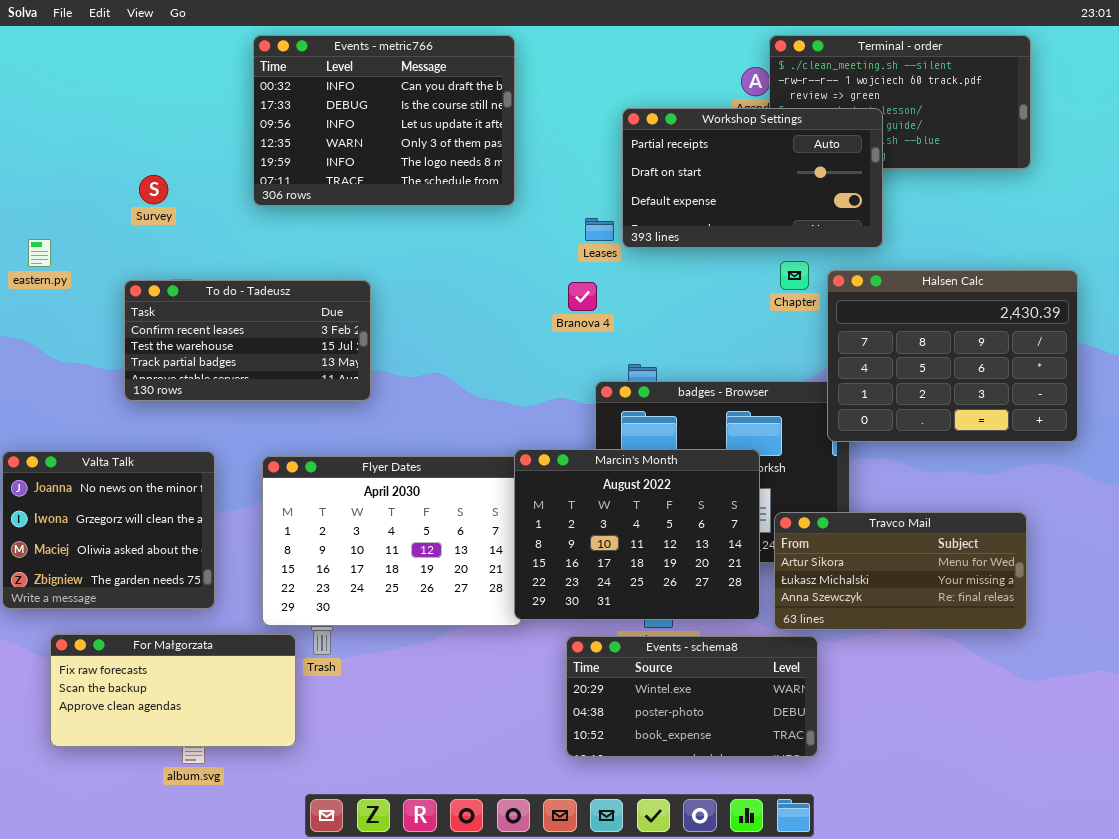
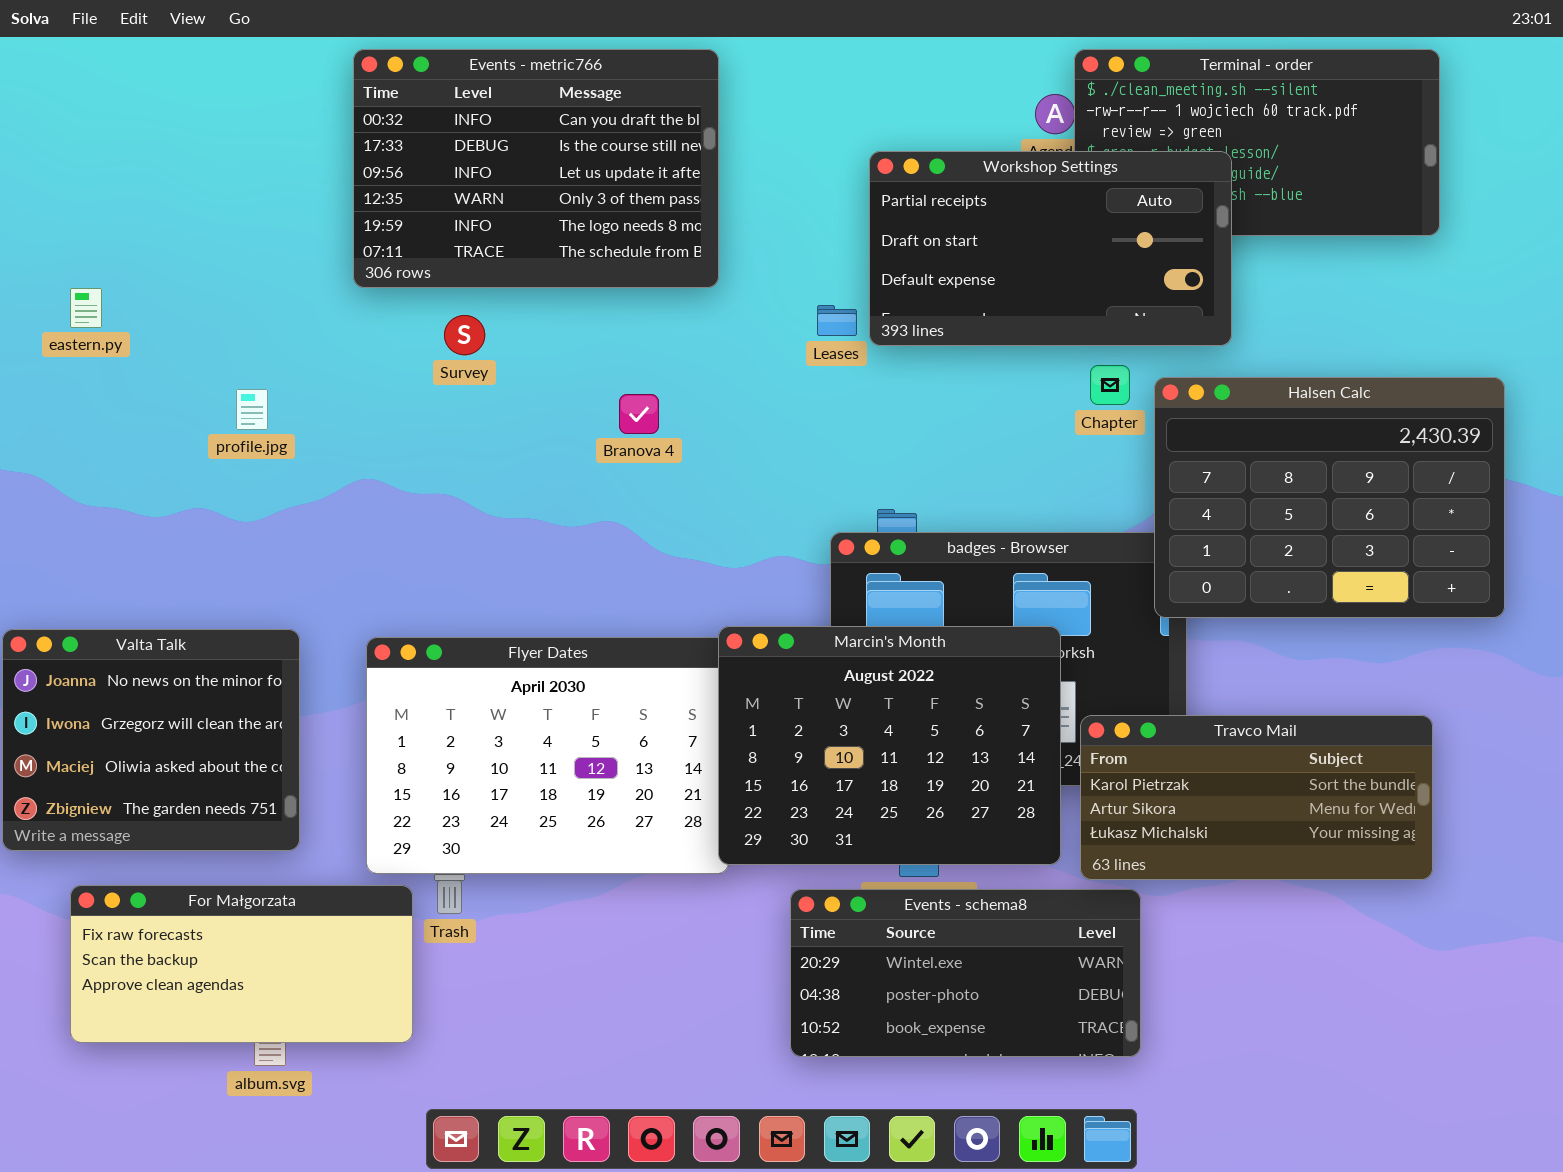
Survey: [139,175,168,204] -> [444,315,485,355], moved
eastern.py: [28,239,51,267] -> [70,288,102,328], moved
To do - Tadeusz: [124,280,371,401] -> none, closed
Branova 4: [568,282,597,311] -> [619,394,659,434], moved
Travco Mail: [774,512,1027,630] -> [1080,715,1433,880], scrolled up 1 row

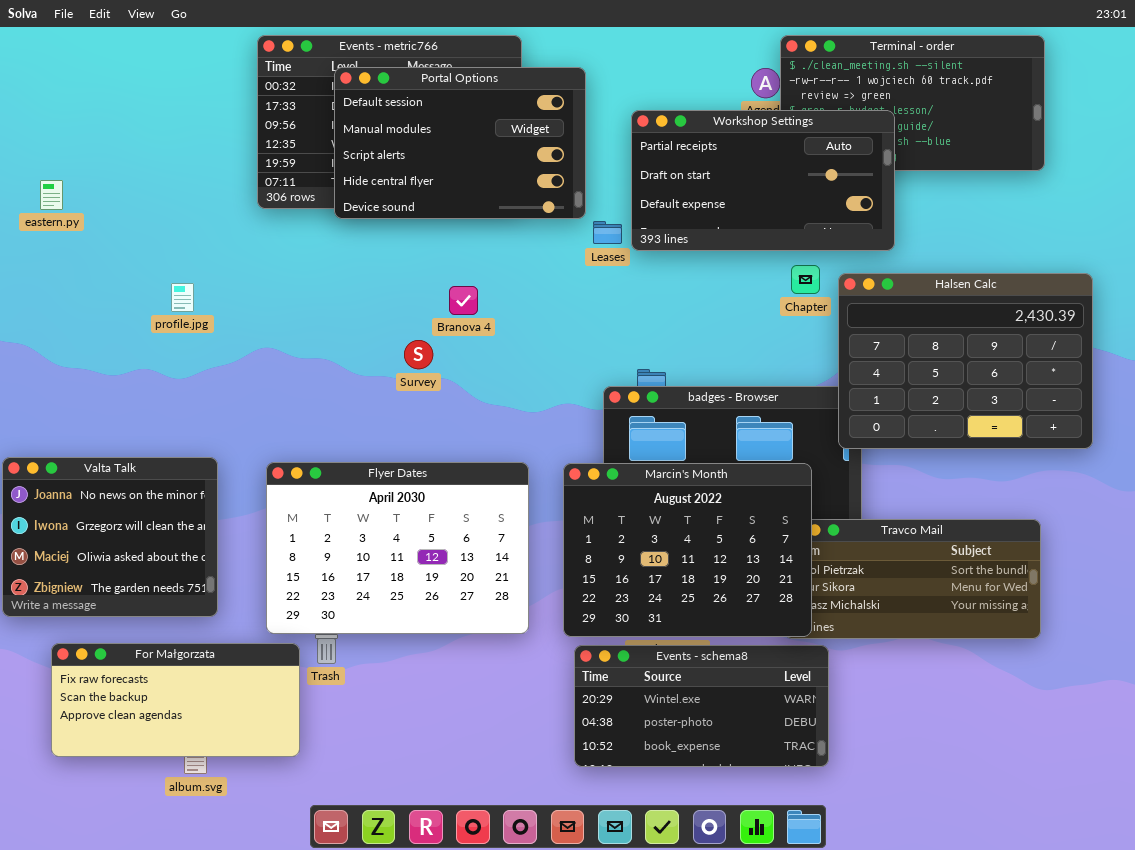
Portal Options: none -> [334,67,586,219], opened
eastern.py: [70,288,102,328] -> [40,180,63,210], moved
Survey: [444,315,485,355] -> [404,340,433,369], moved
Marcin's Month: [718,626,1061,865] -> [563,463,812,637], moved

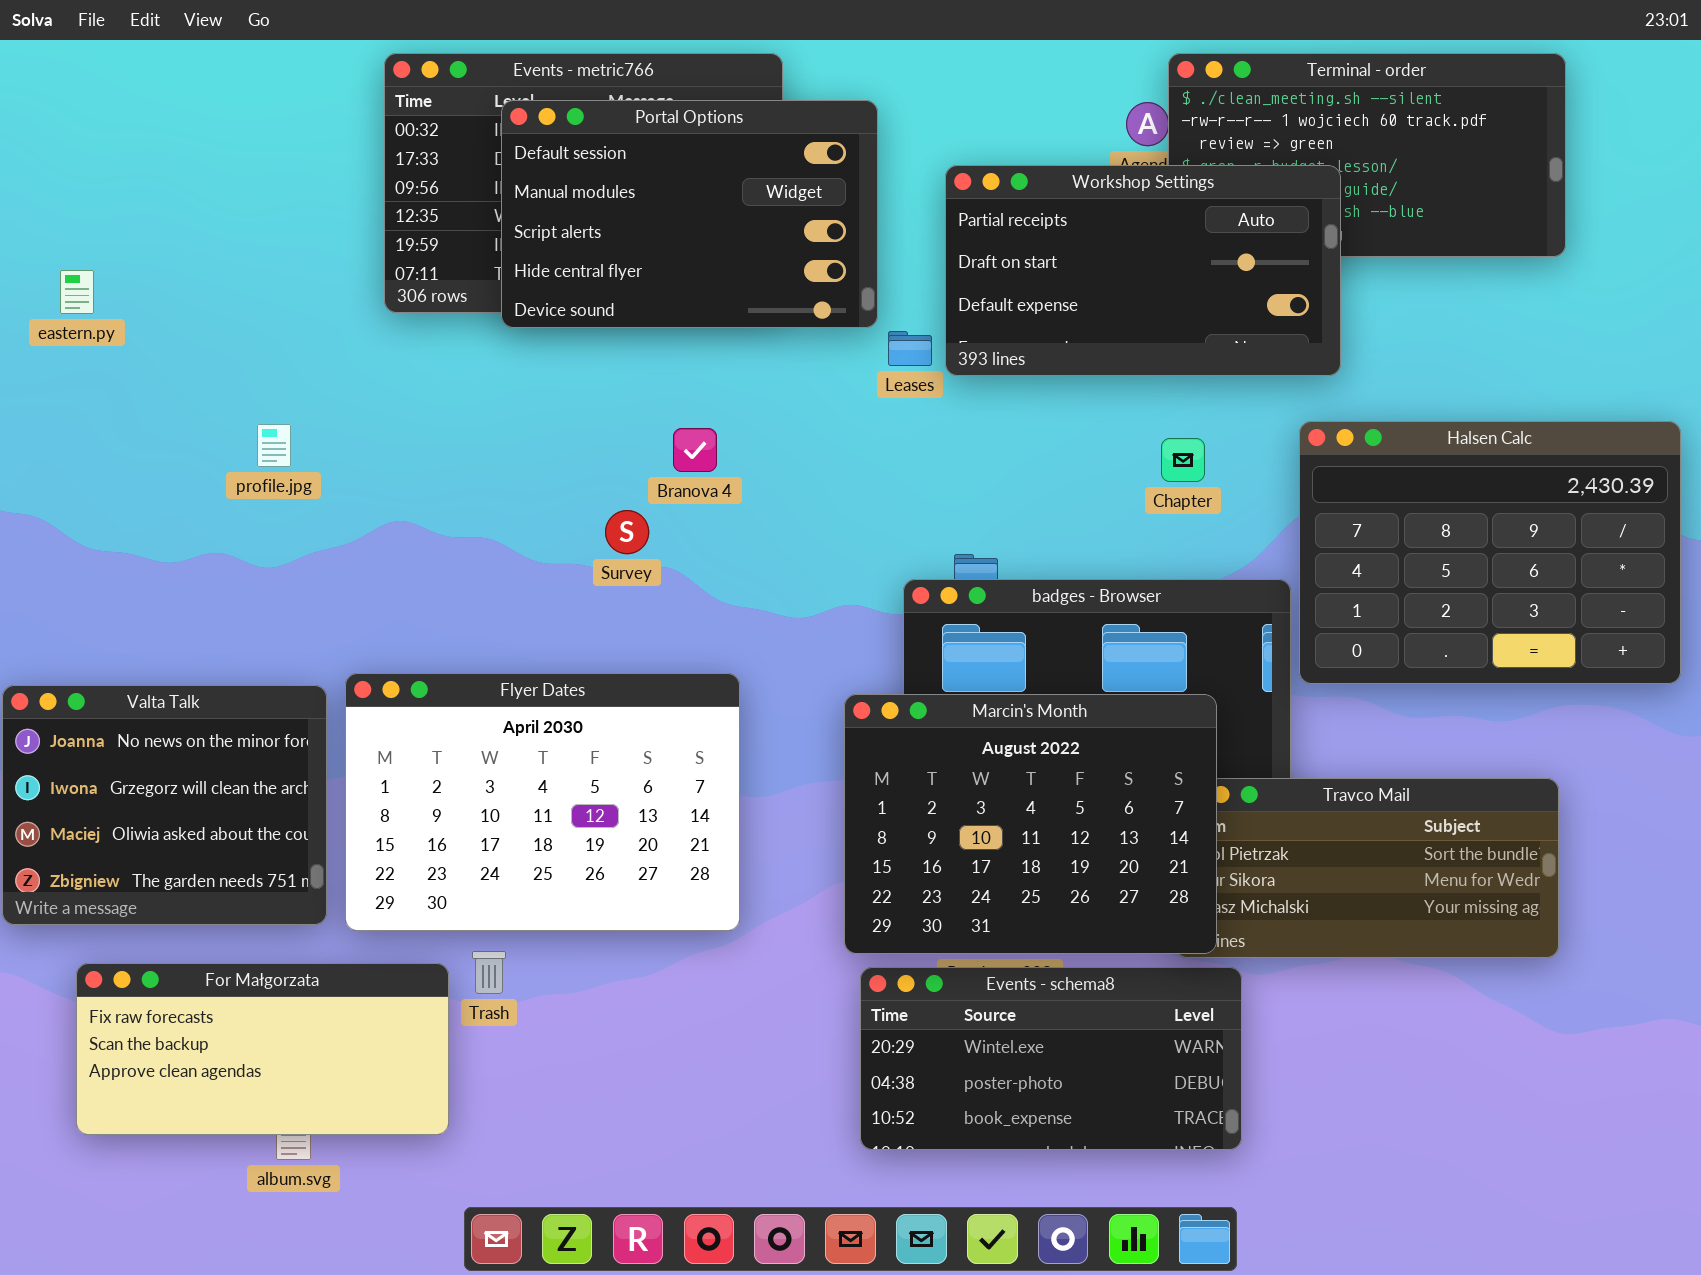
Chapter: [791,265,820,294] -> [1161,438,1205,482], moved
Halsen Calc: [838,273,1093,449] -> [1299,421,1681,684], moved
Flyer Dates: [266,462,529,634] -> [345,673,740,931], moved

